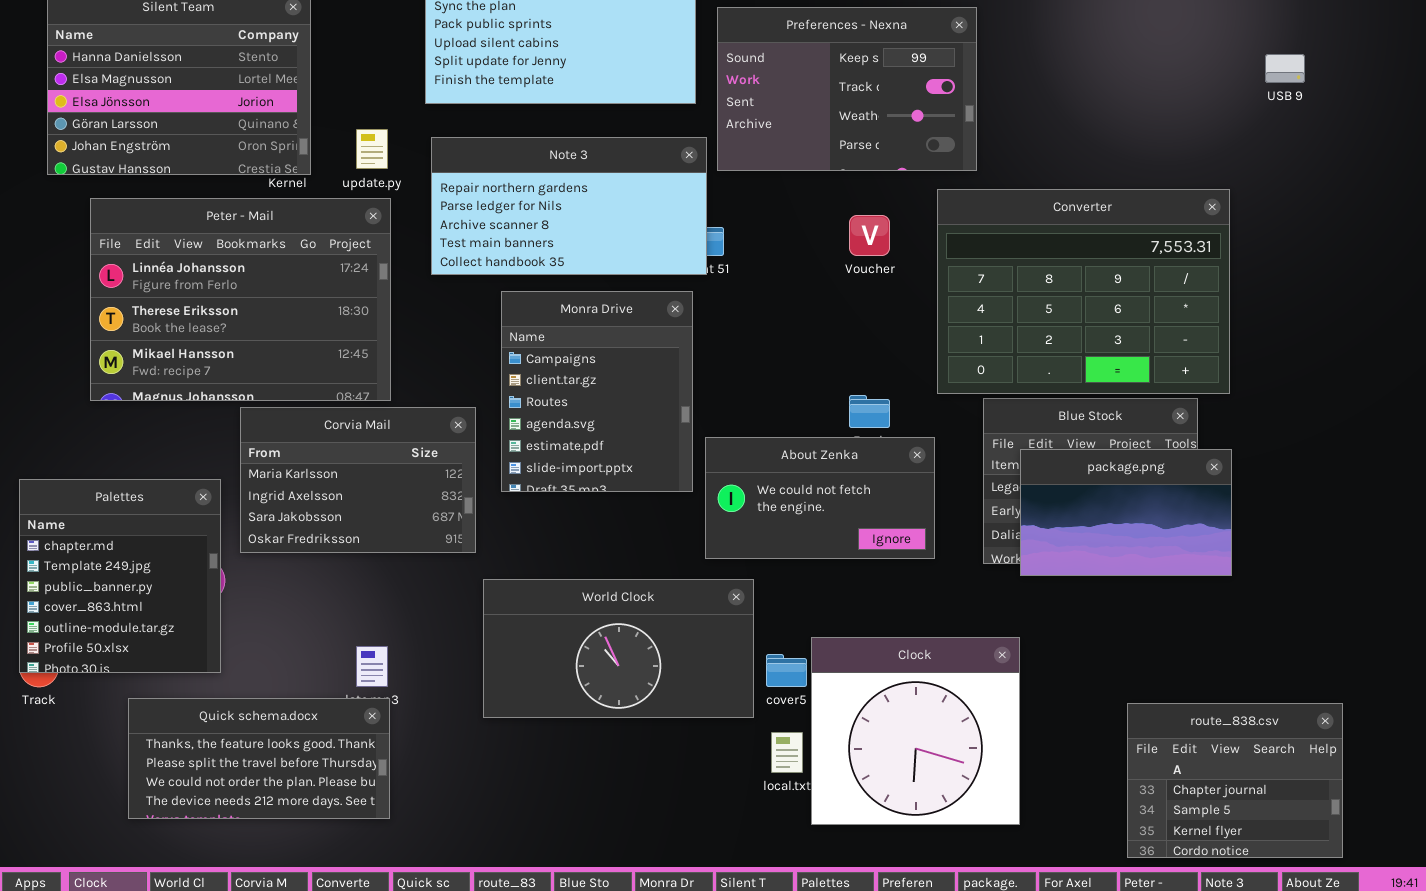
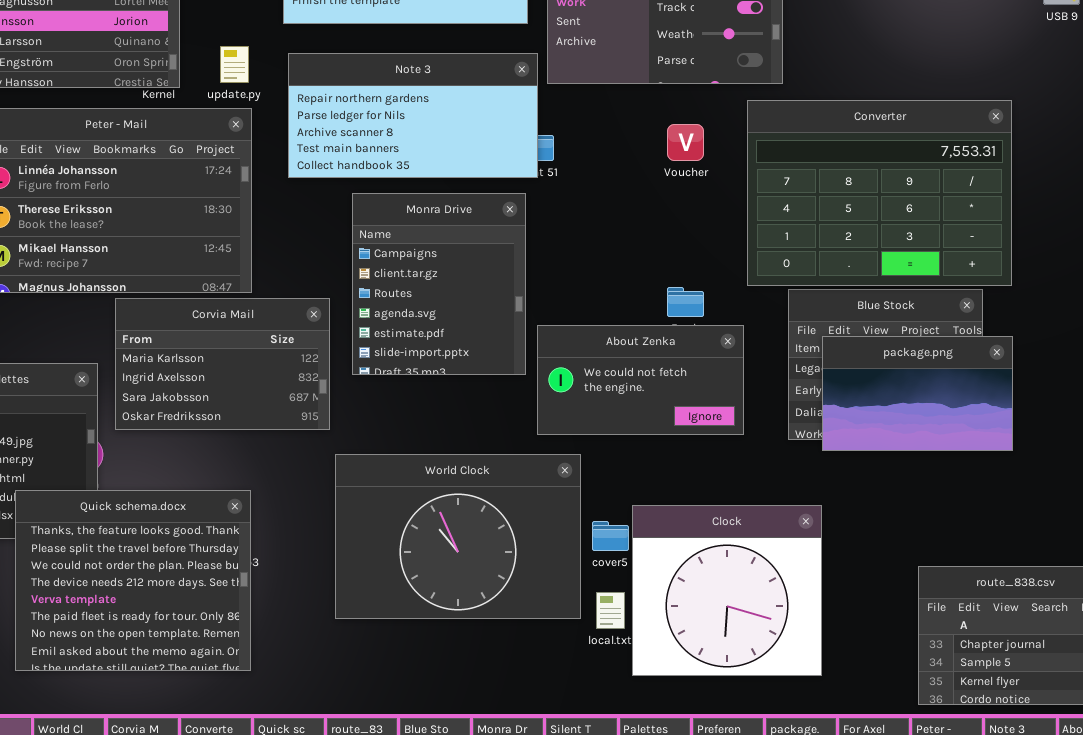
World Clock: [483,579,754,718] -> [335,454,581,619], resized
Quick schema.docx: [128,698,390,819] -> [15,490,251,671], resized

